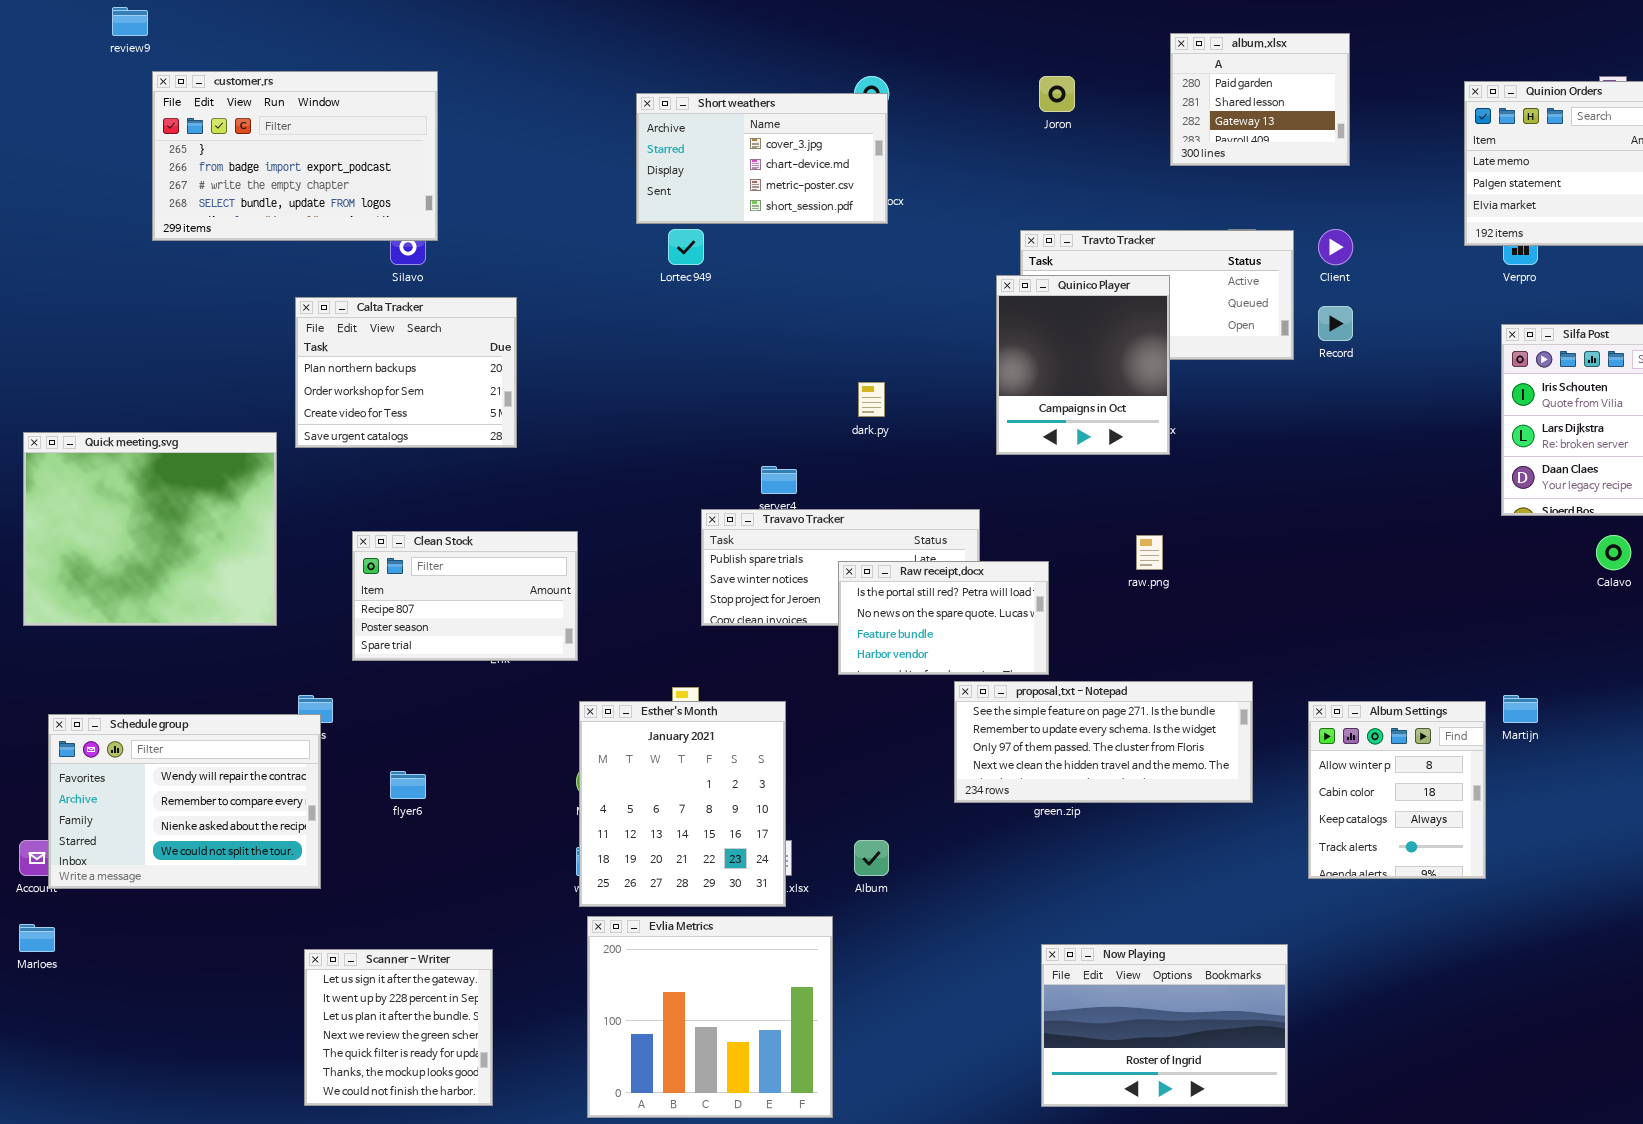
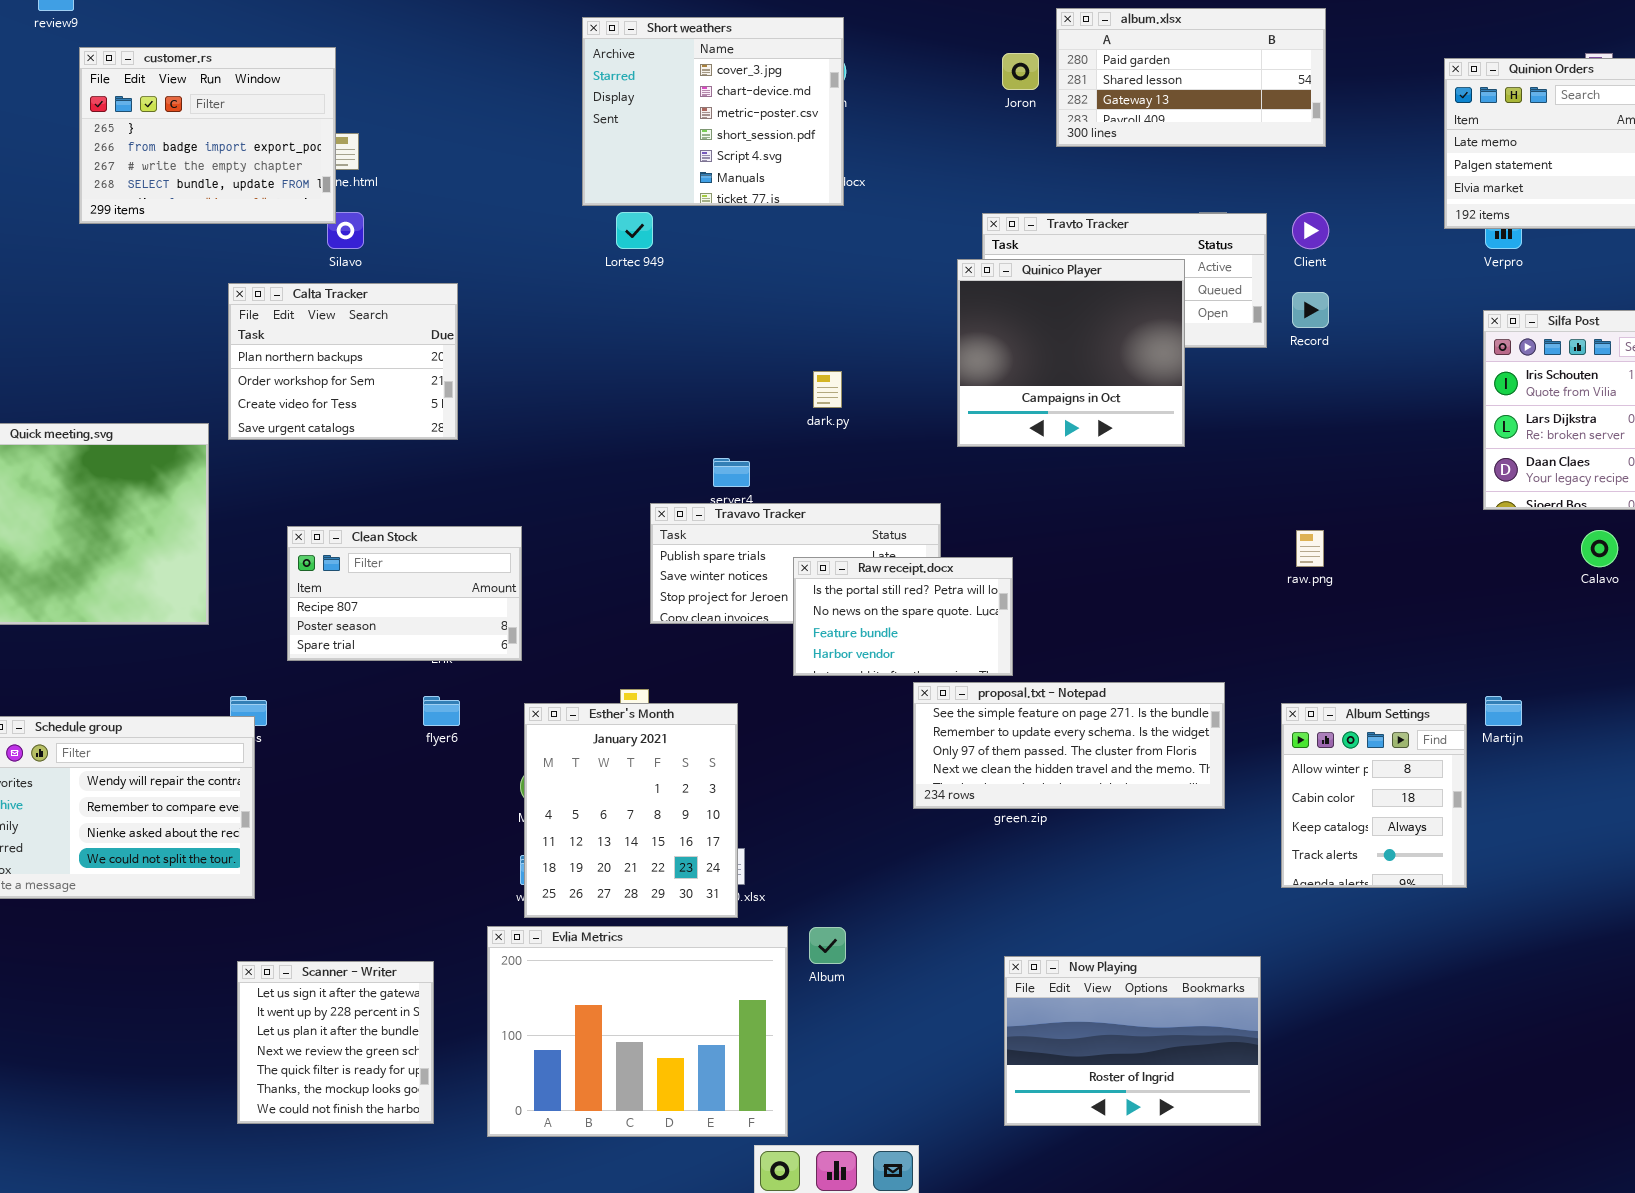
album.xlsx: [1170,33,1350,166] -> [1056,8,1326,147], resized
customer.rs: [152,71,438,241] -> [79,47,336,224], resized
Short weathers: [636,93,888,224] -> [582,17,844,206], resized
Quinico Player: [996,275,1170,455] -> [957,259,1185,447], resized
raw.png: [1136,535,1163,570] -> [1296,530,1324,567], moved
flyer6: [390,771,426,799] -> [423,696,460,726], moved
Album: [854,840,889,876] -> [809,927,846,964], moved
Evlia Metrics: [587,916,833,1118] -> [487,926,788,1137], resized

